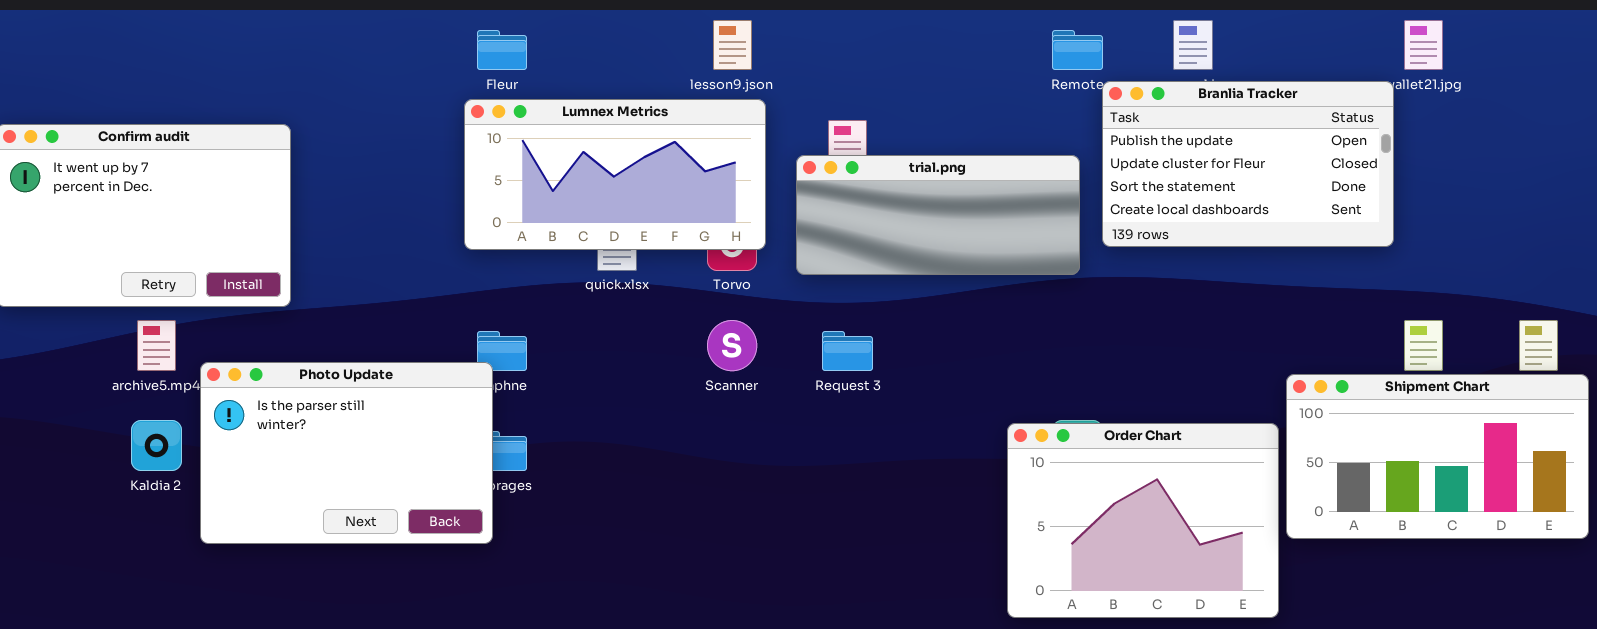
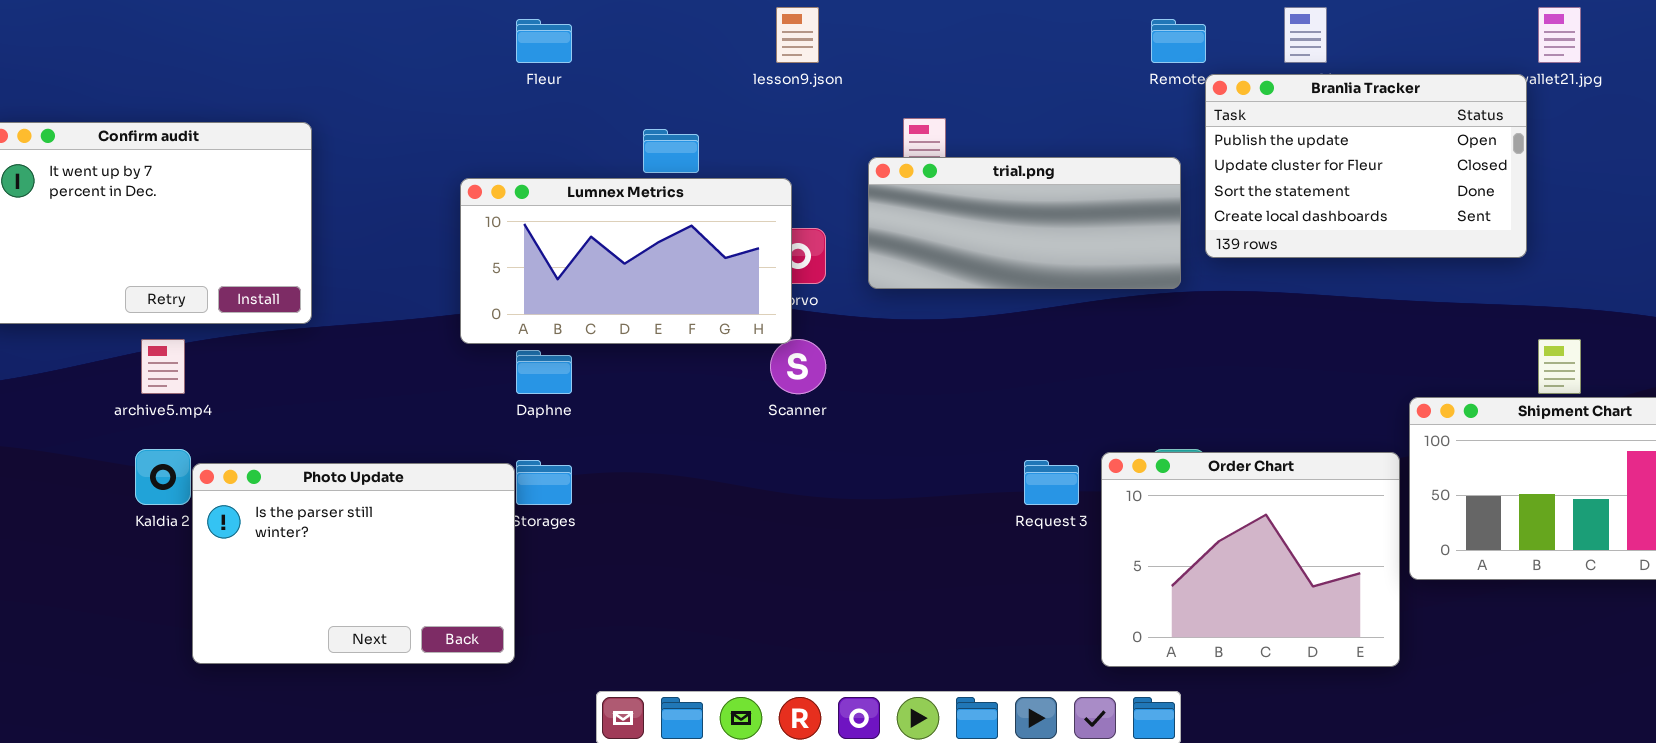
Lumnex Metrics: [464,99,766,250] -> [460,178,792,344], moved
Request 3: [822,331,873,371] -> [1024,460,1079,505], moved
Photo Update: [200,362,493,544] -> [192,463,515,664], moved

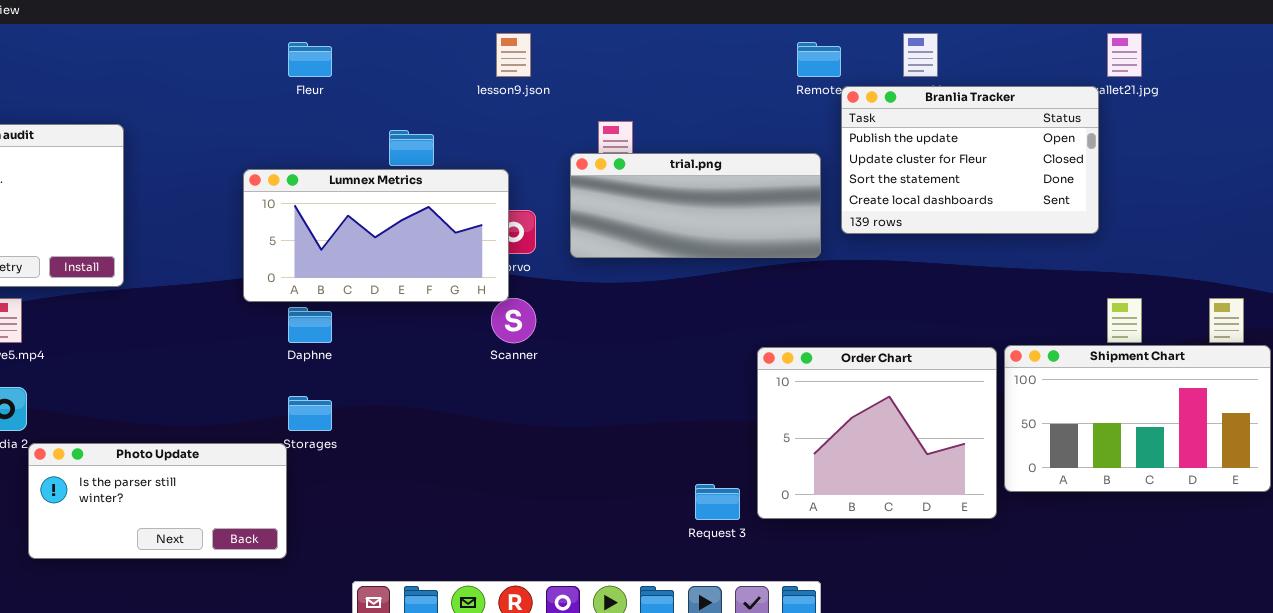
Order Chart: [1101,452,1400,667] -> [757,347,997,519], moved
Request 3: [1024,460,1079,505] -> [695,484,740,520], moved
Photo Update: [192,463,515,664] -> [28,443,287,559], resized

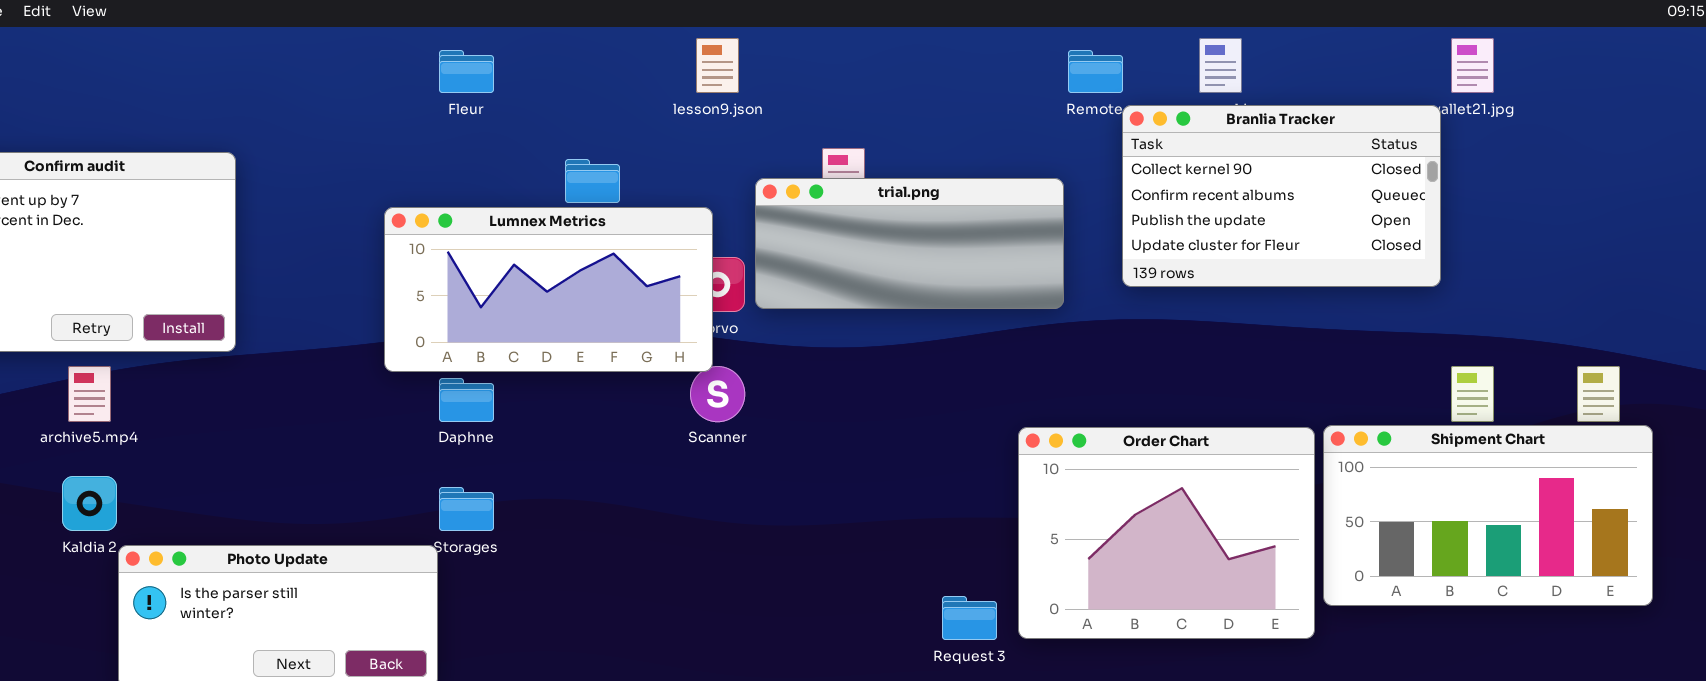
Branlia Tracker: [841,86,1099,234] -> [1122,105,1441,287], scrolled up 2 rows
trial.png: [570,153,821,258] -> [755,178,1064,309], moved

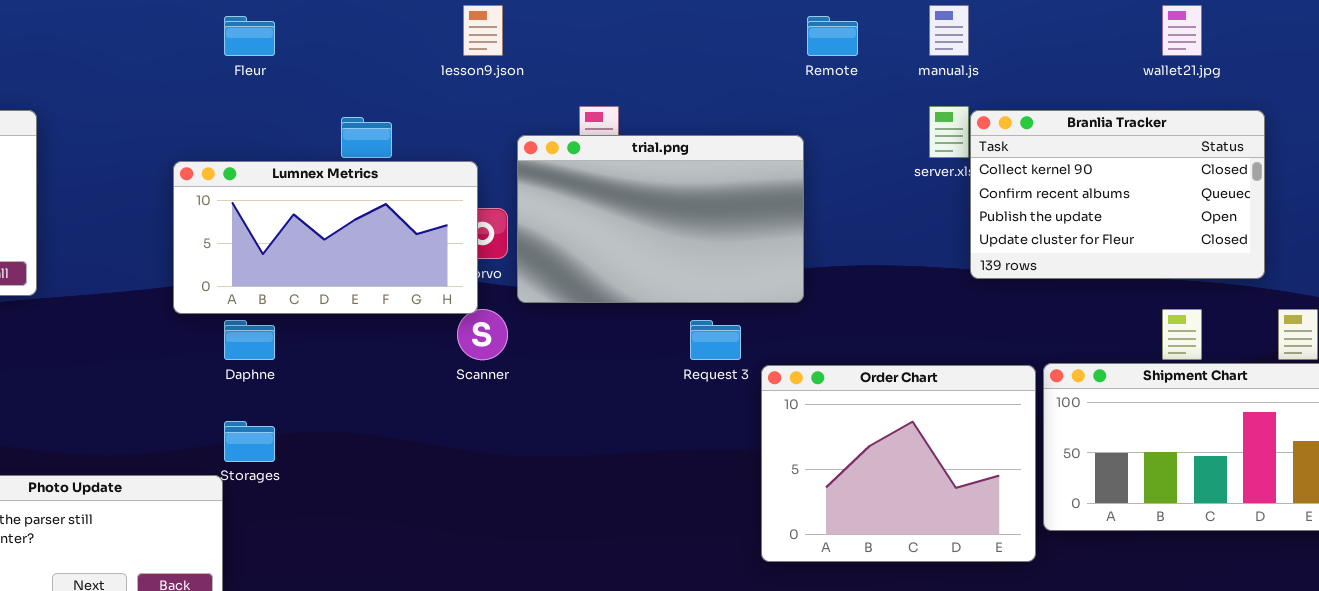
Branlia Tracker: [1122,105,1441,287] -> [970,110,1265,279], moved
trial.png: [755,178,1064,309] -> [517,135,804,303], resized
Request 3: [942,596,997,640] -> [690,320,741,360], moved

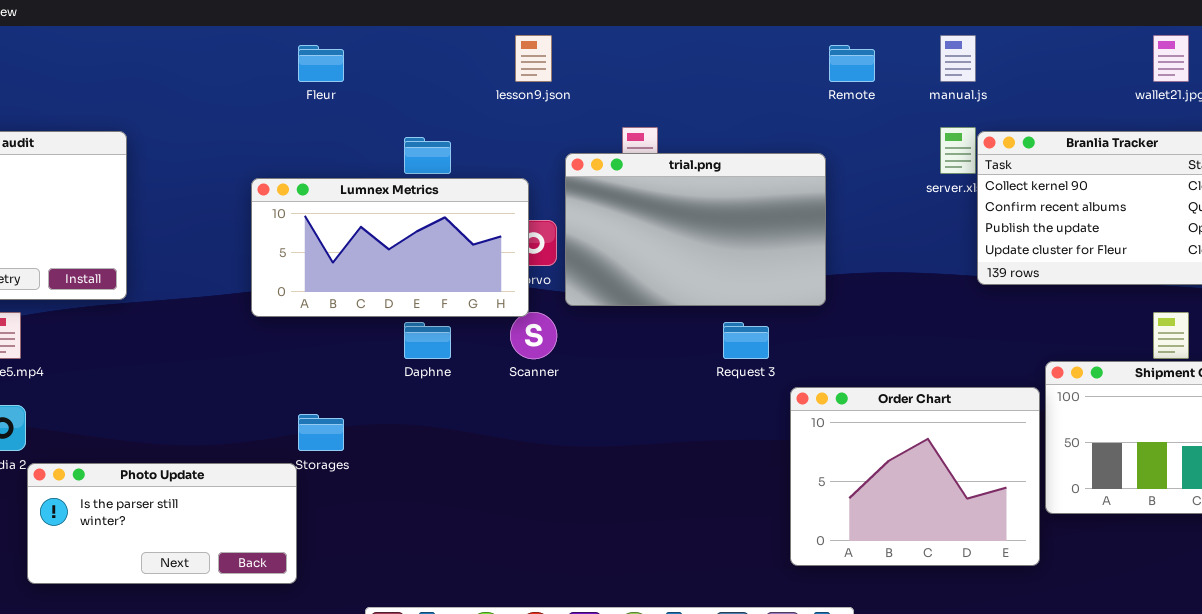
Daphne: [224,320,275,360] -> [404,322,451,359], moved
Order Chart: [761,365,1036,562] -> [790,387,1040,566], moved

